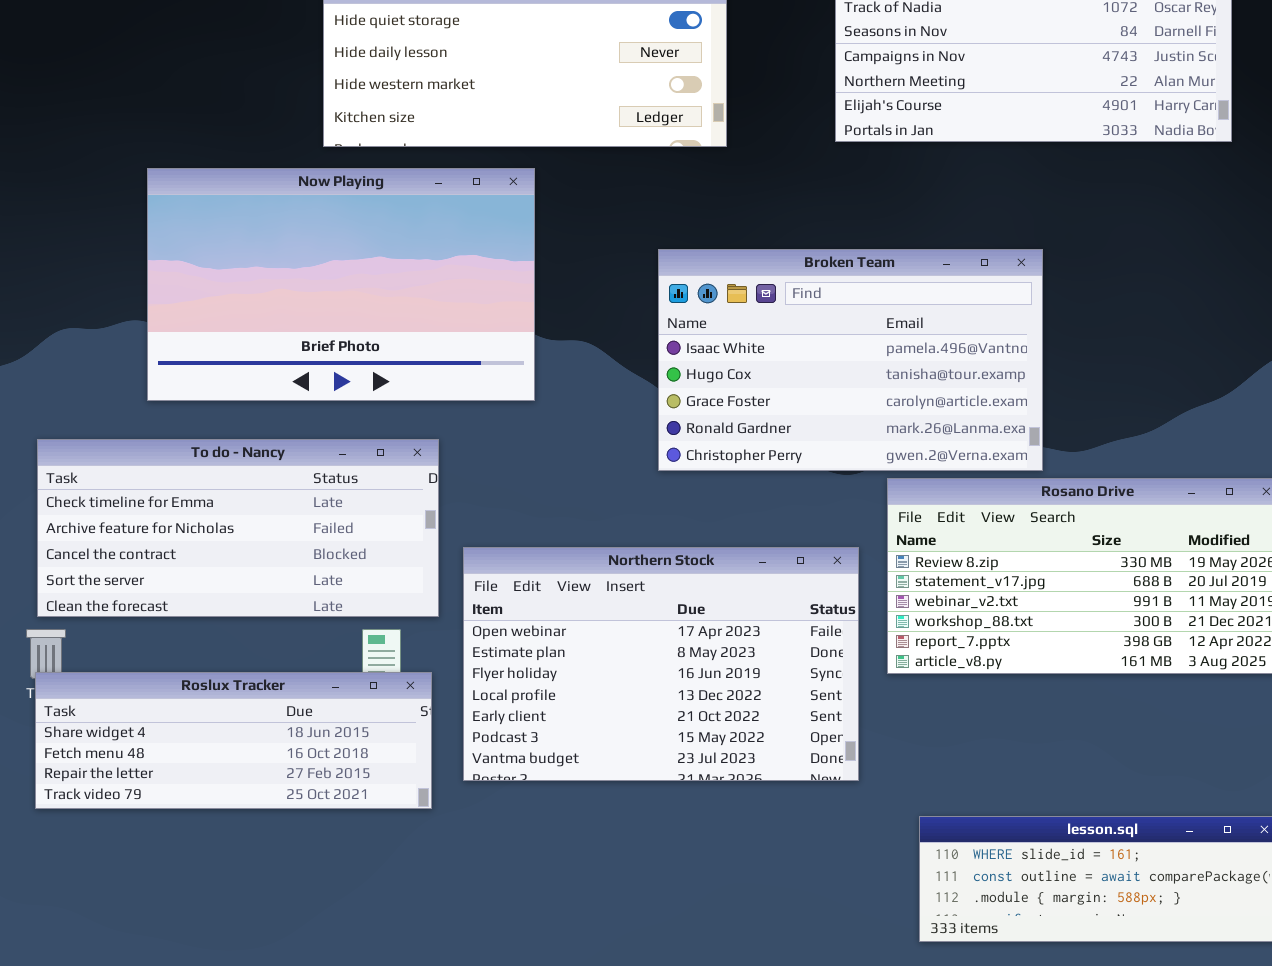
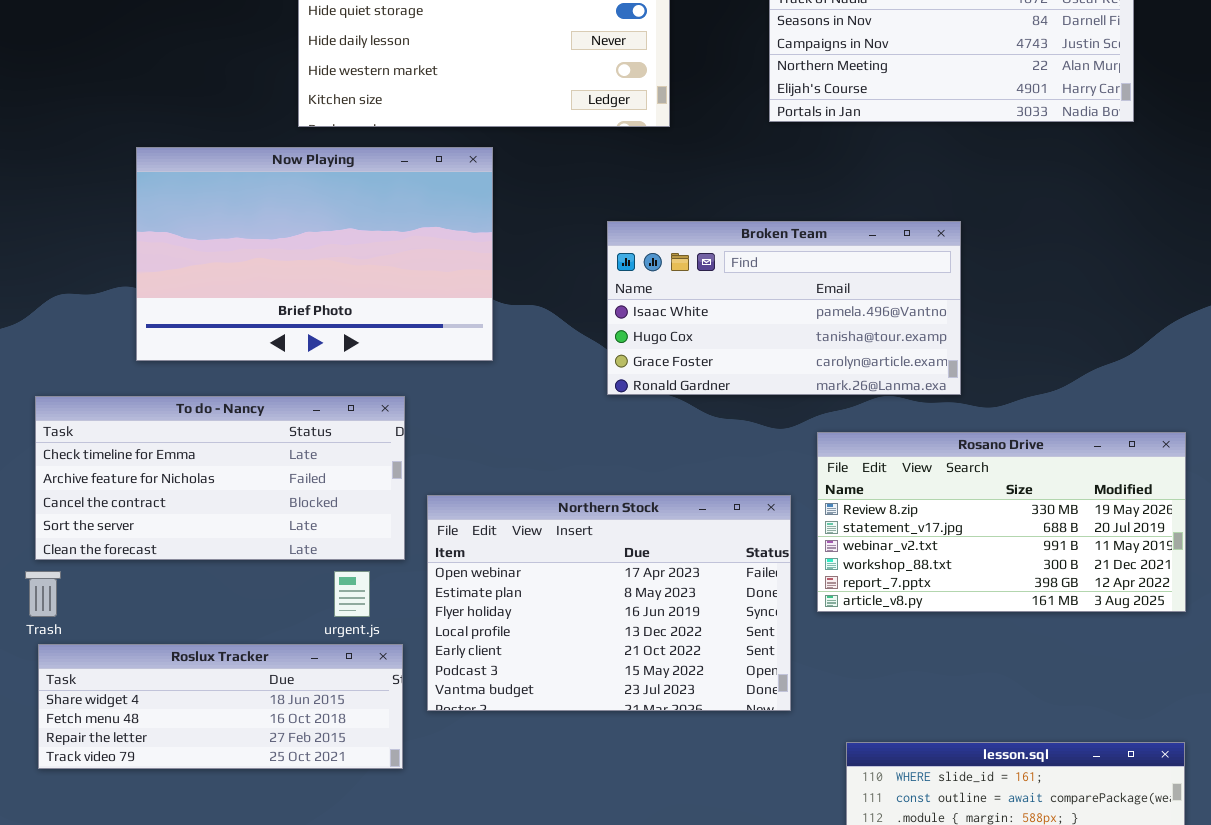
Broken Team: [658,249,1043,471] -> [607,221,961,395], resized
Roslux Tracker: [35,672,432,809] -> [38,644,403,769], moved

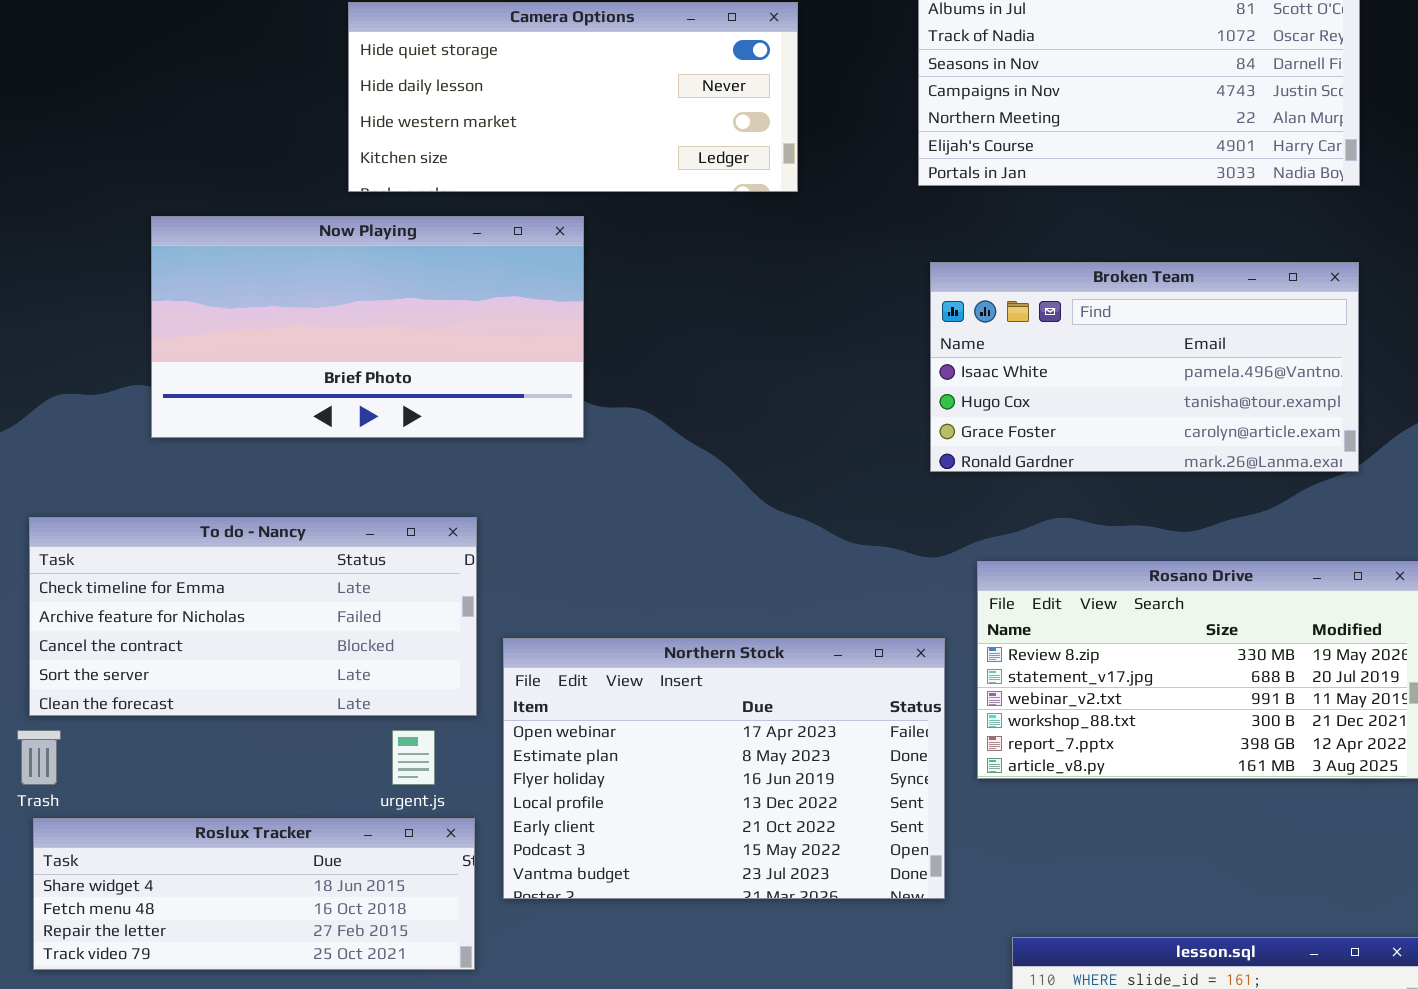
Now Playing: [136,147,493,361] -> [151,216,584,438], resized
Broken Team: [607,221,961,395] -> [930,262,1359,472], moved

